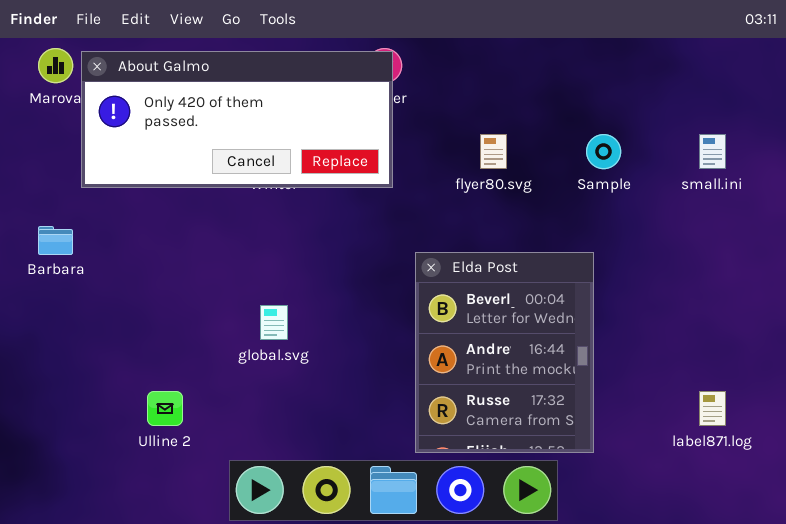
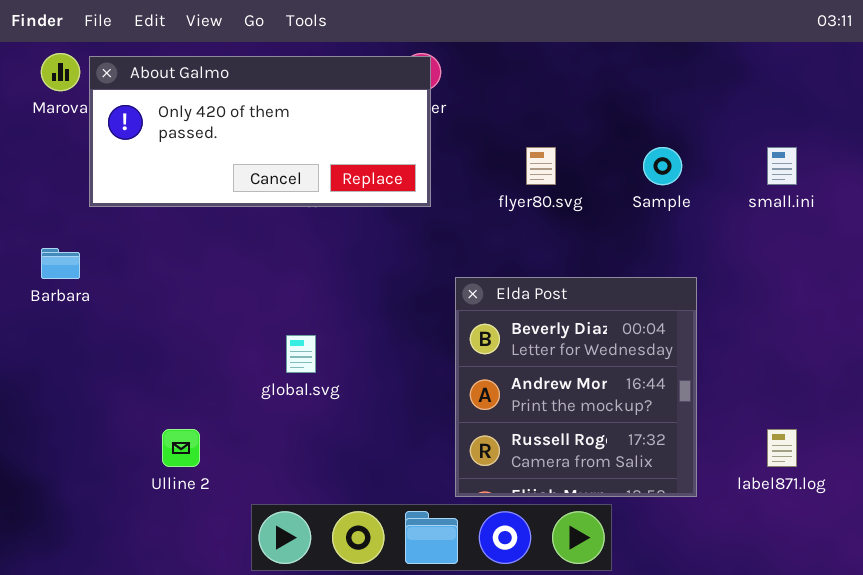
Elda Post: [415,252,594,453] -> [455,277,697,497], resized

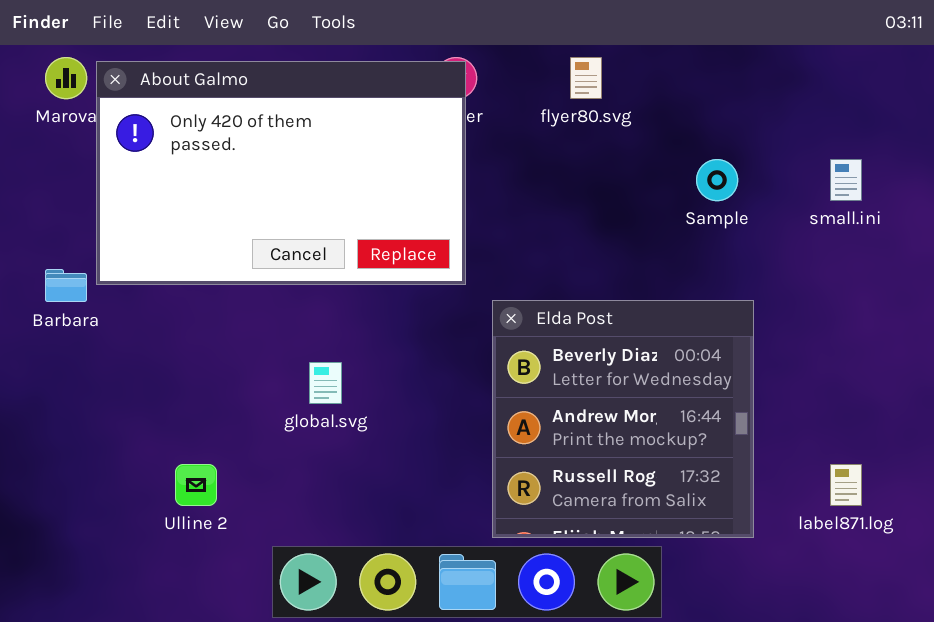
About Galmo: [89,56,431,207] -> [96,61,466,285], resized
flyer80.svg: [526,147,556,185] -> [570,57,602,99], moved

